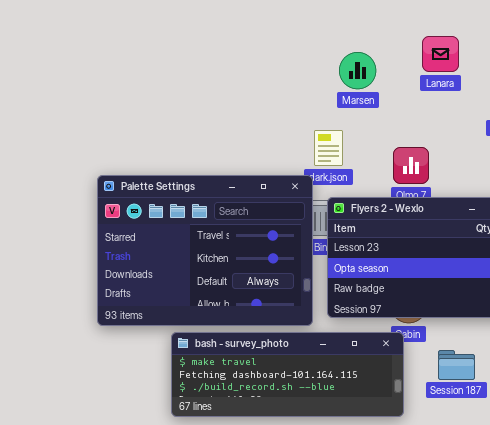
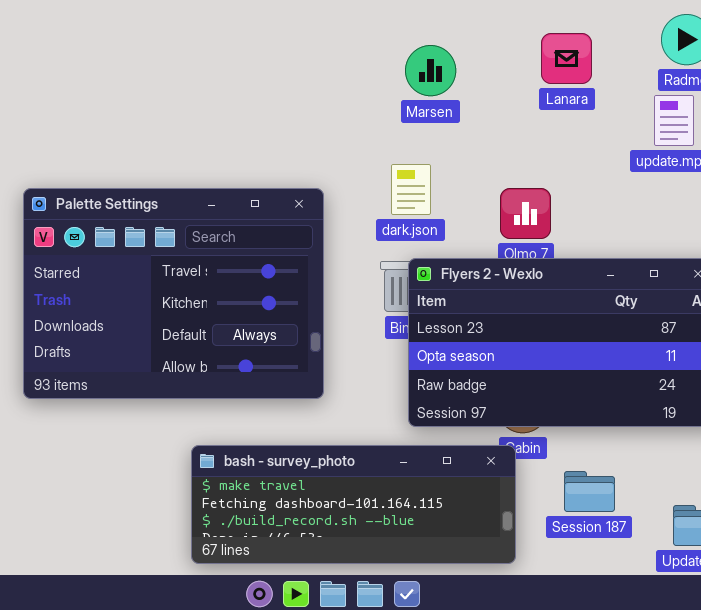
Marsen: [339,52,376,89] -> [405,45,456,96], moved
Palette Settings: [97,175,313,326] -> [23,188,324,399], moved

